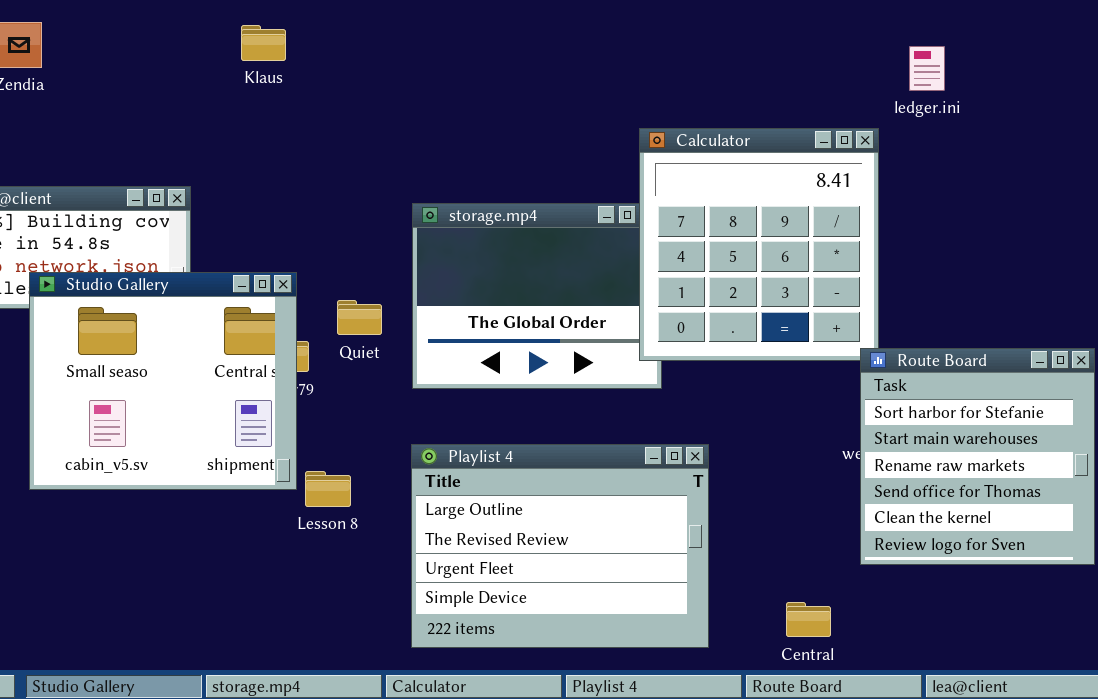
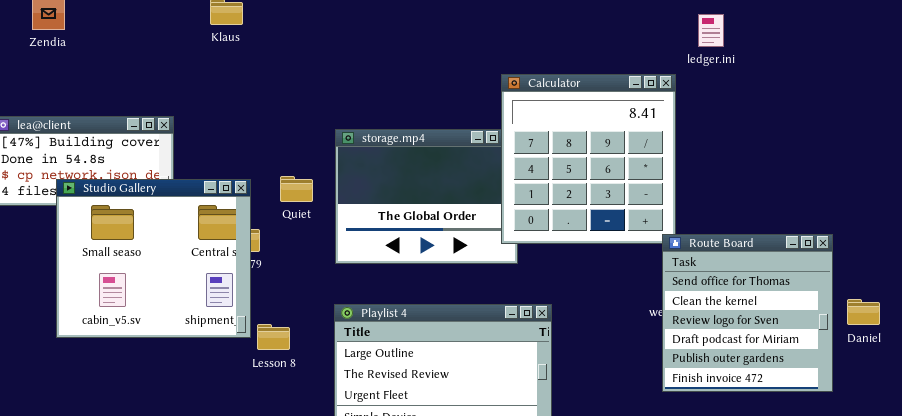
Quiet: [337,300,382,335] -> [280,176,313,202], moved
Route Board: [860,348,1095,565] -> [662,234,833,392], scrolled down 3 rows

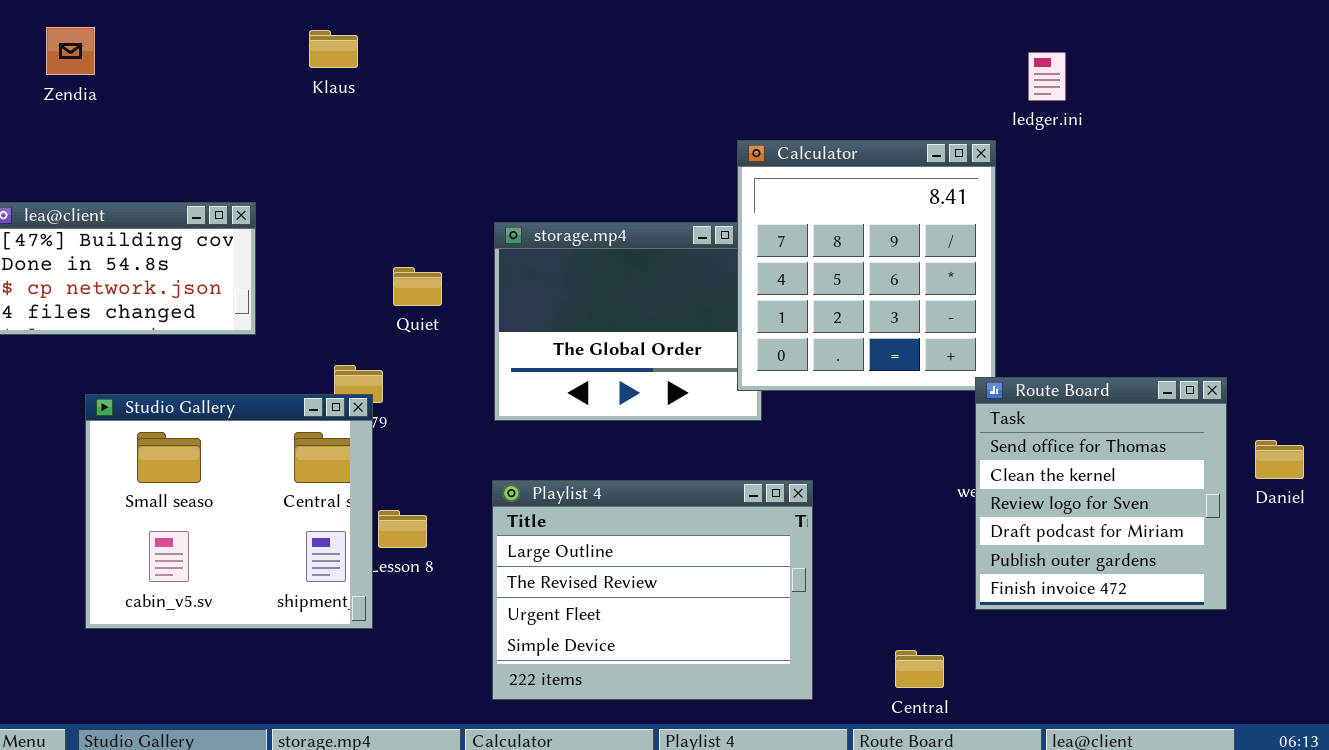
Quiet: [280,176,313,202] -> [393,267,442,306], moved
Studio Gallery: [56,179,251,338] -> [85,394,373,629], moved
Daniel: [847,299,880,325] -> [1255,440,1304,479], moved

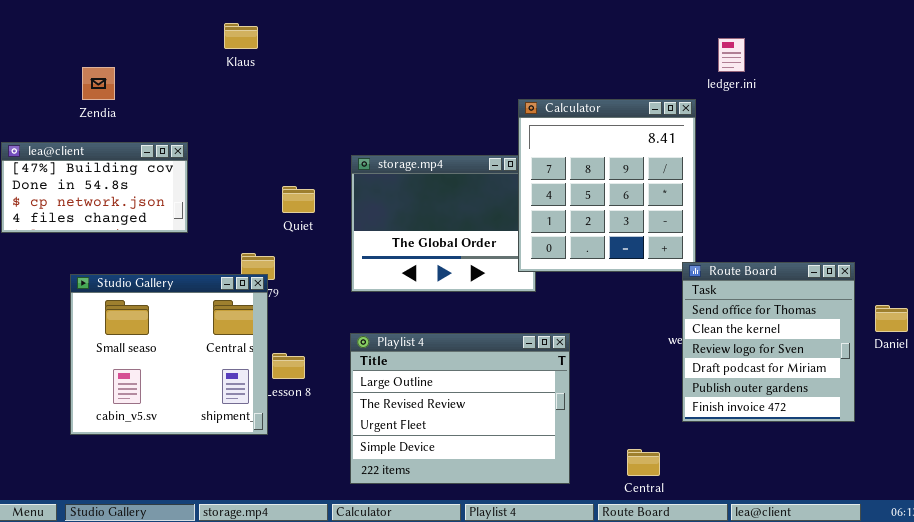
Zendia: [46,27,95,75] -> [82,67,115,100], moved

